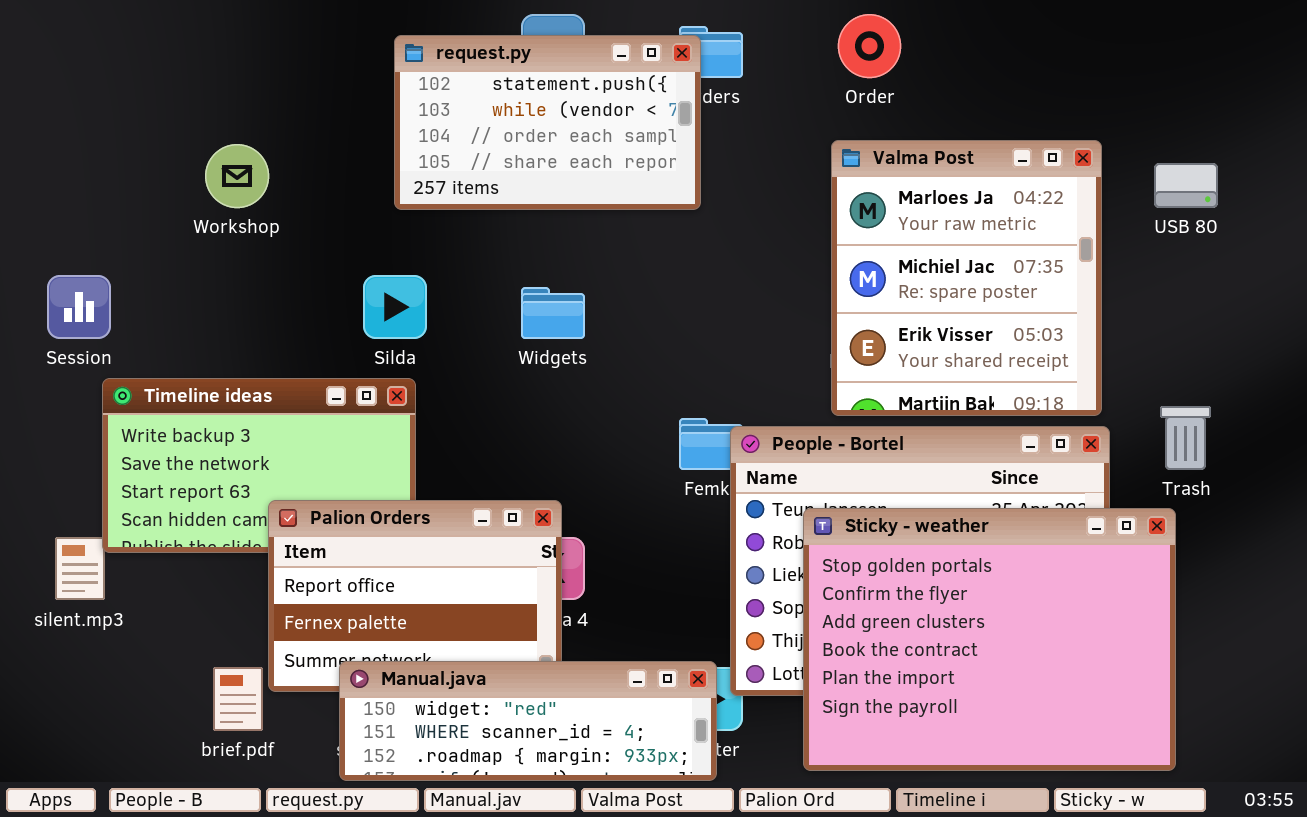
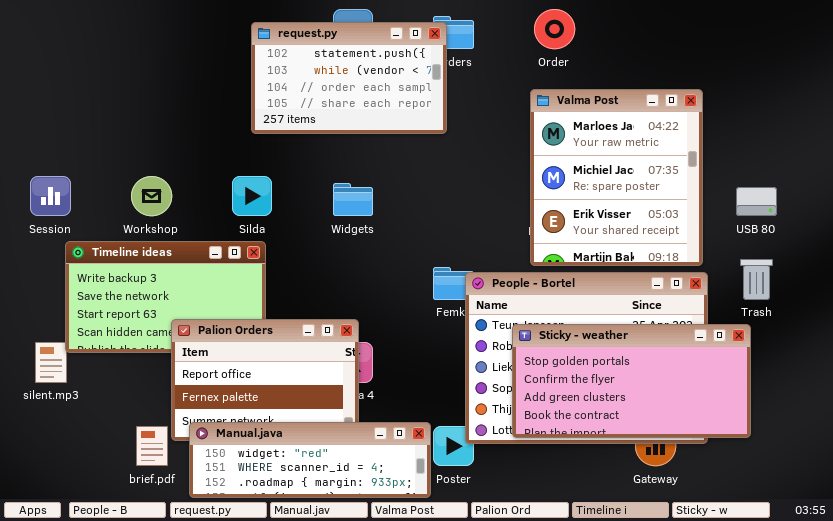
Workshop: [205,144,269,208] -> [131,176,172,216], moved
USB 80: [1154,163,1218,208] -> [736,187,777,216], moved
Sticky - weather: [803,508,1176,771] -> [512,324,751,438], resized
Manual.java: [339,661,717,781] -> [189,422,431,498], moved

